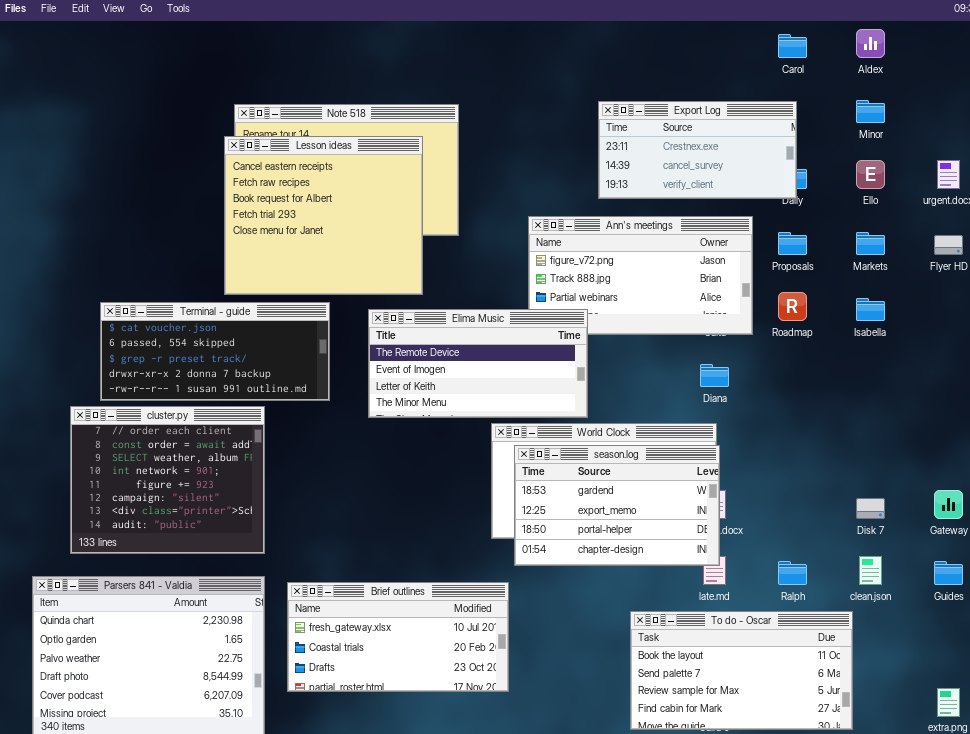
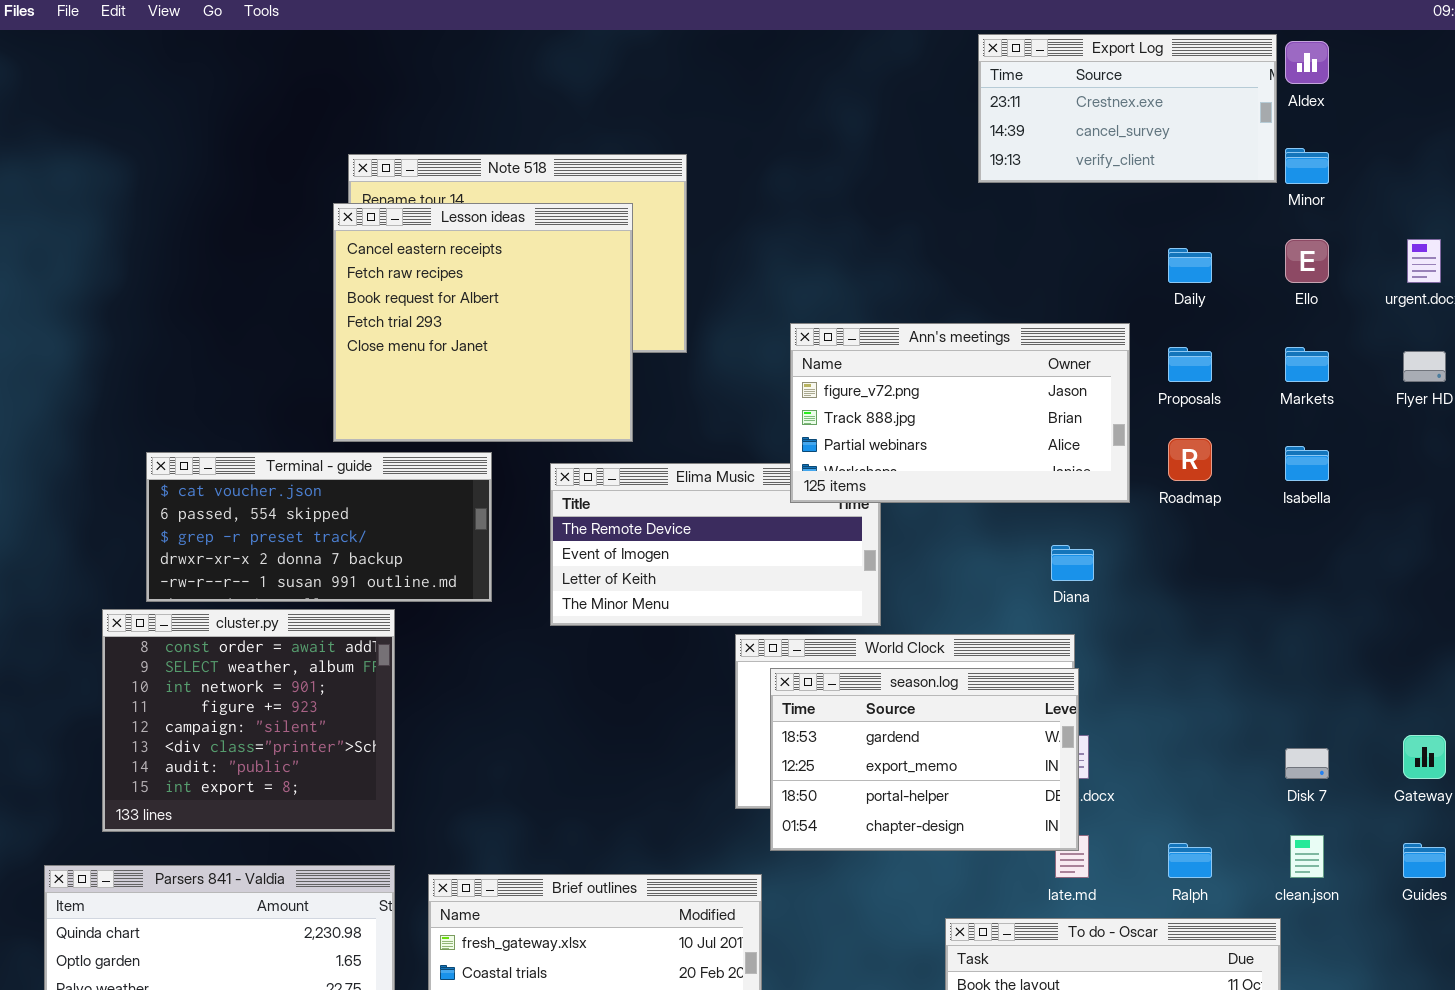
Export Log: [598,101,797,199] -> [978,34,1277,183], moved
Ann's meetings: [528,216,753,335] -> [790,323,1130,503], raised
cluster.py: [70,406,265,554] -> [102,609,395,832], scrolled down 1 row

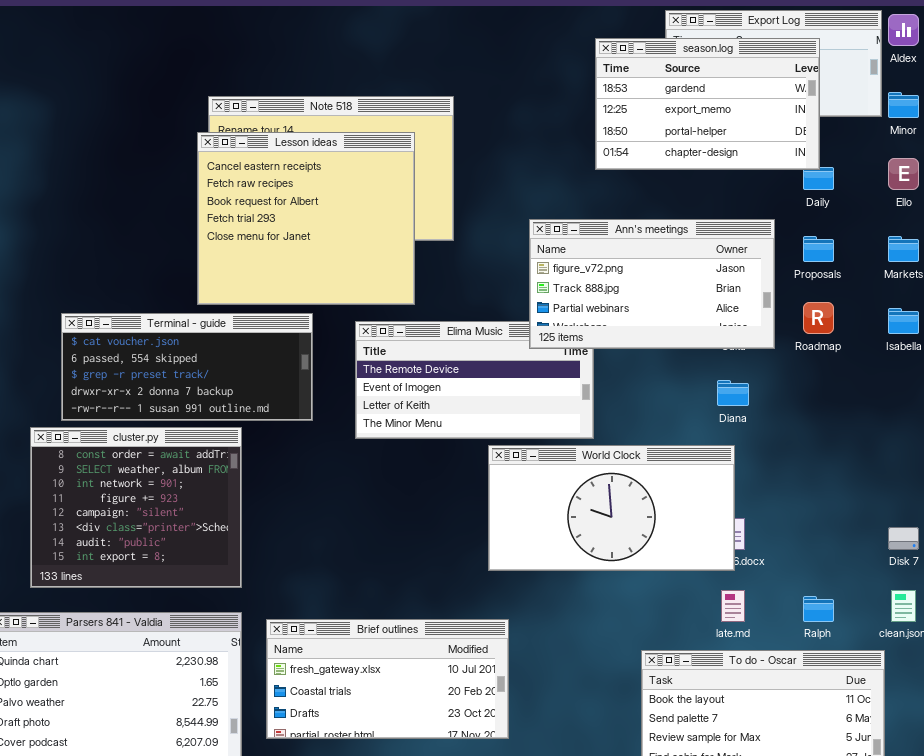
season.log: [770,668,1079,851] -> [595,38,820,170], moved

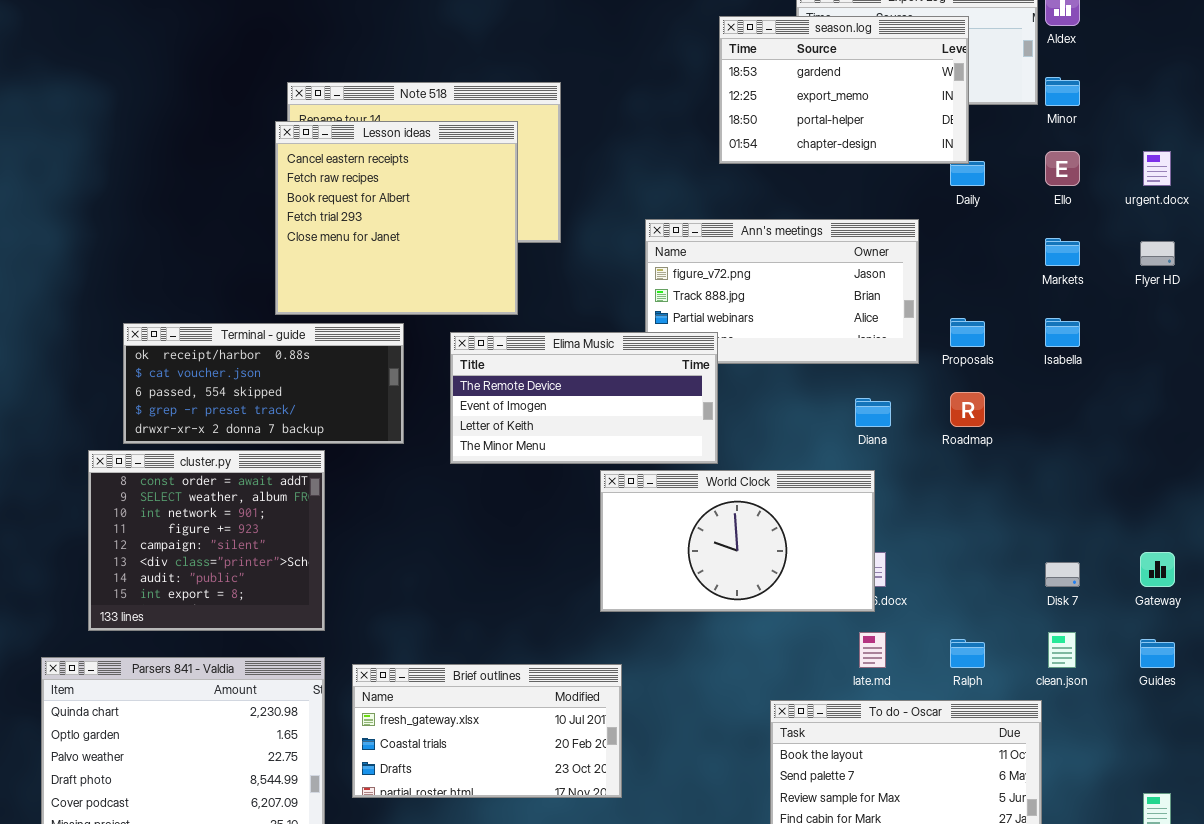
Proposals: [803,236,834,262] -> [950,318,985,347], moved
Roadmap: [803,302,834,334] -> [950,392,985,427], moved
Terminal - guide: [61,313,313,421] -> [123,323,404,444], scrolled up 1 row
Elima Music: [355,321,594,439] -> [450,332,718,464], raised

